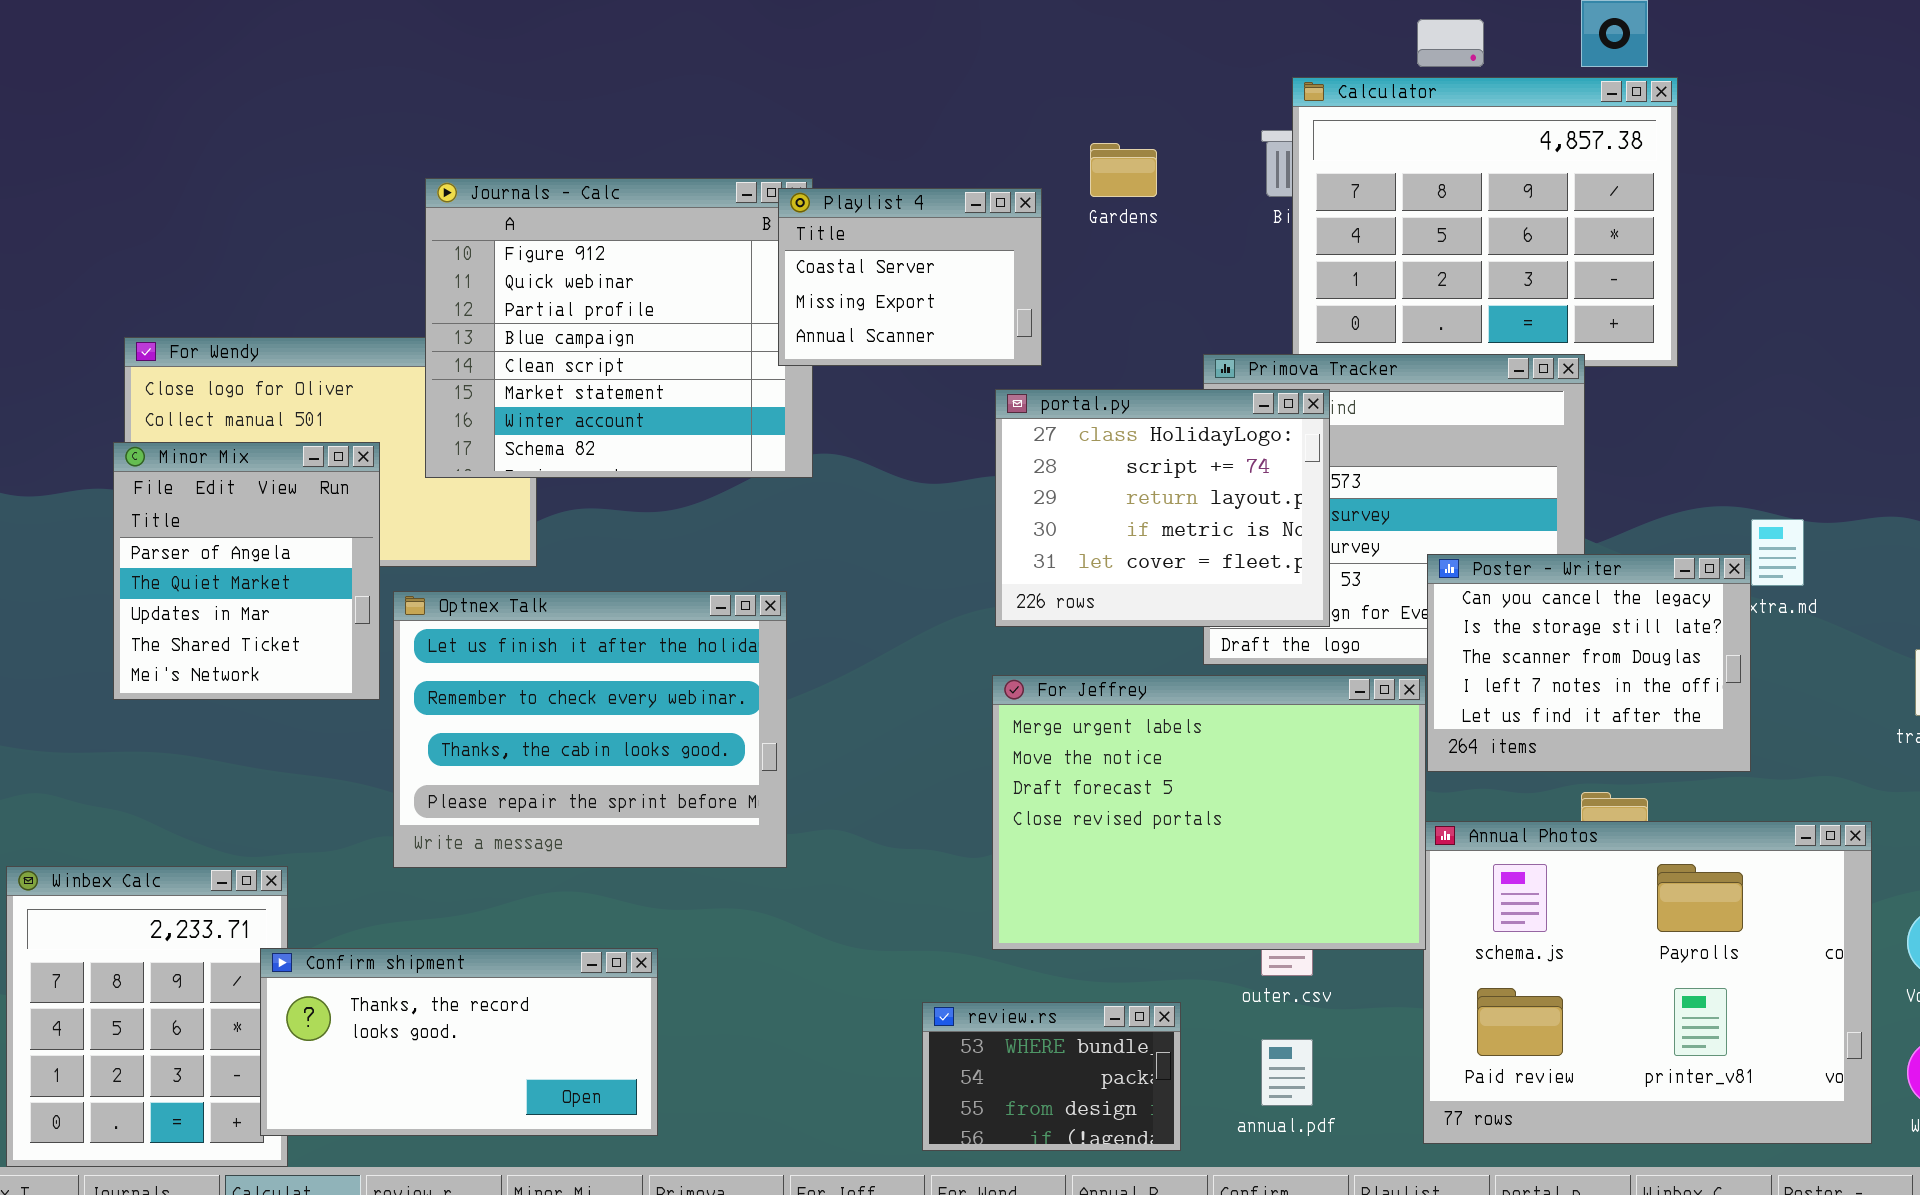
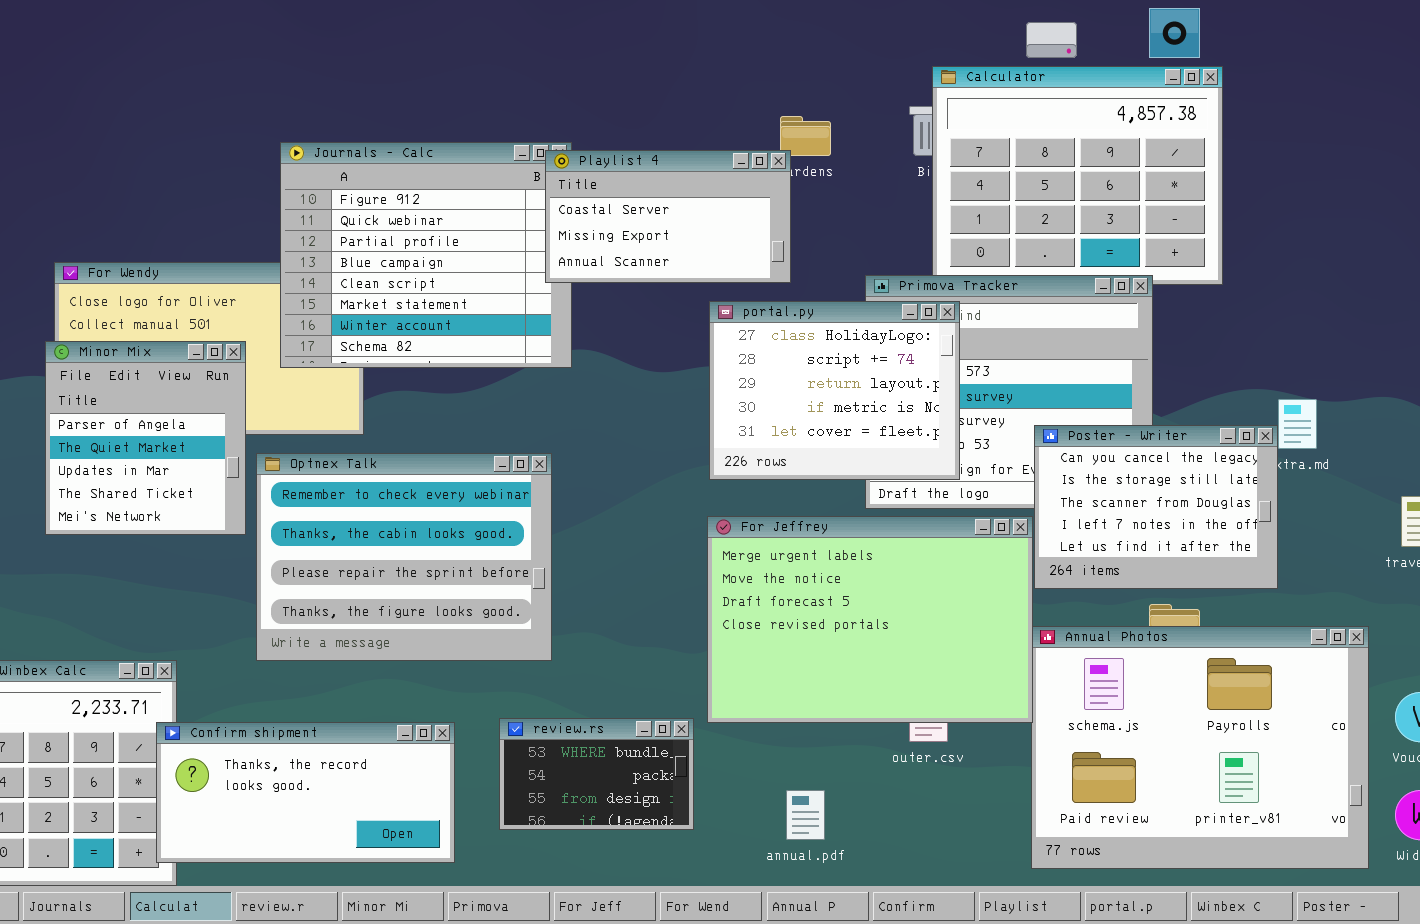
Playlist 4: [778,188,1042,366] -> [545,150,791,283], resized
Optnex Talk: [393,591,787,868] -> [256,453,552,661], scrolled down 1 row
review.rs: [922,1002,1181,1151] -> [499,718,694,830], moved
annual.pdf: [1261,1039,1313,1106] -> [786,790,825,840], moved

